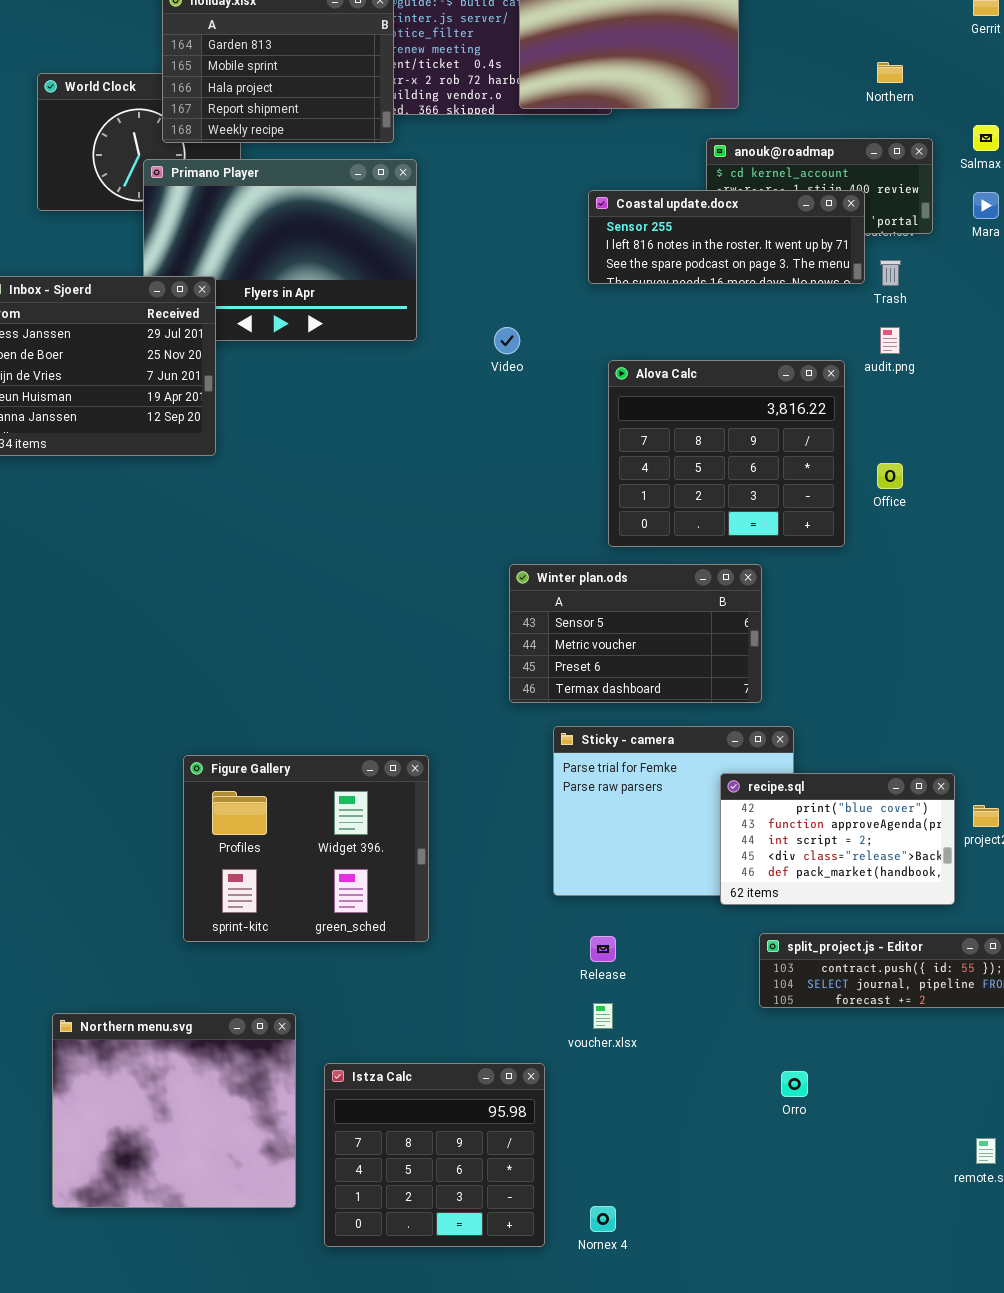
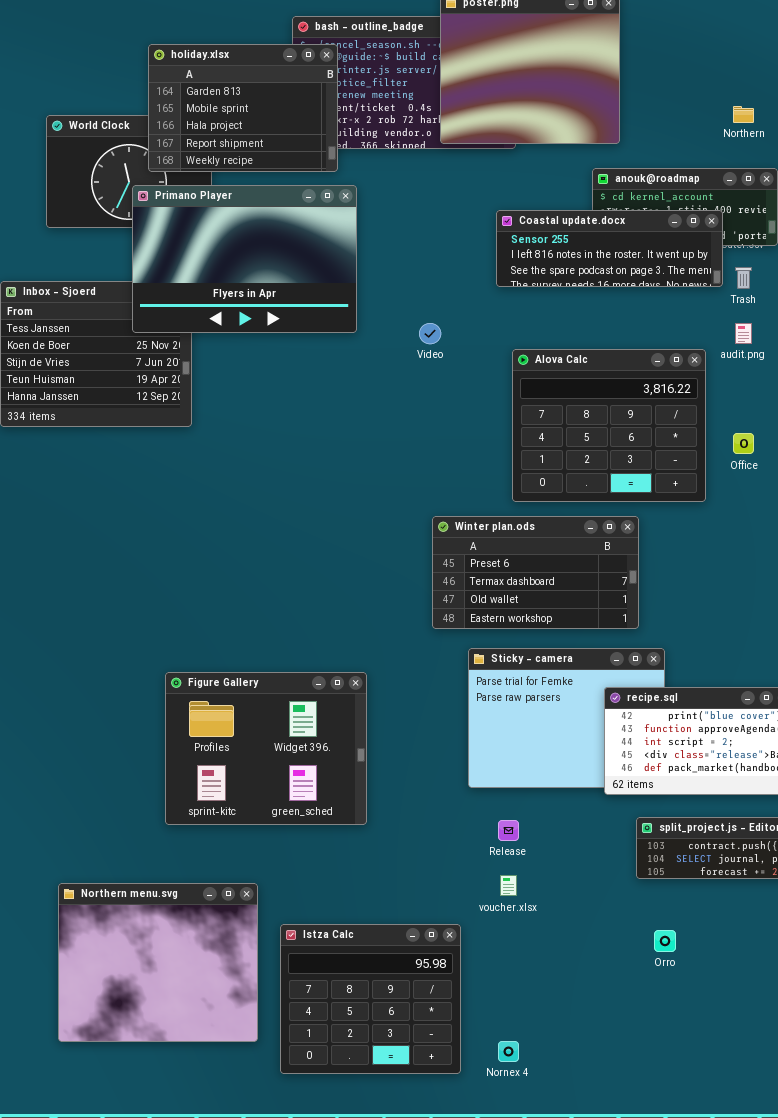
Primano Player: [143,159,417,341] -> [132,185,357,333], raised
Winter plan.ods: [509,564,762,703] -> [432,516,639,629], scrolled down 2 rows

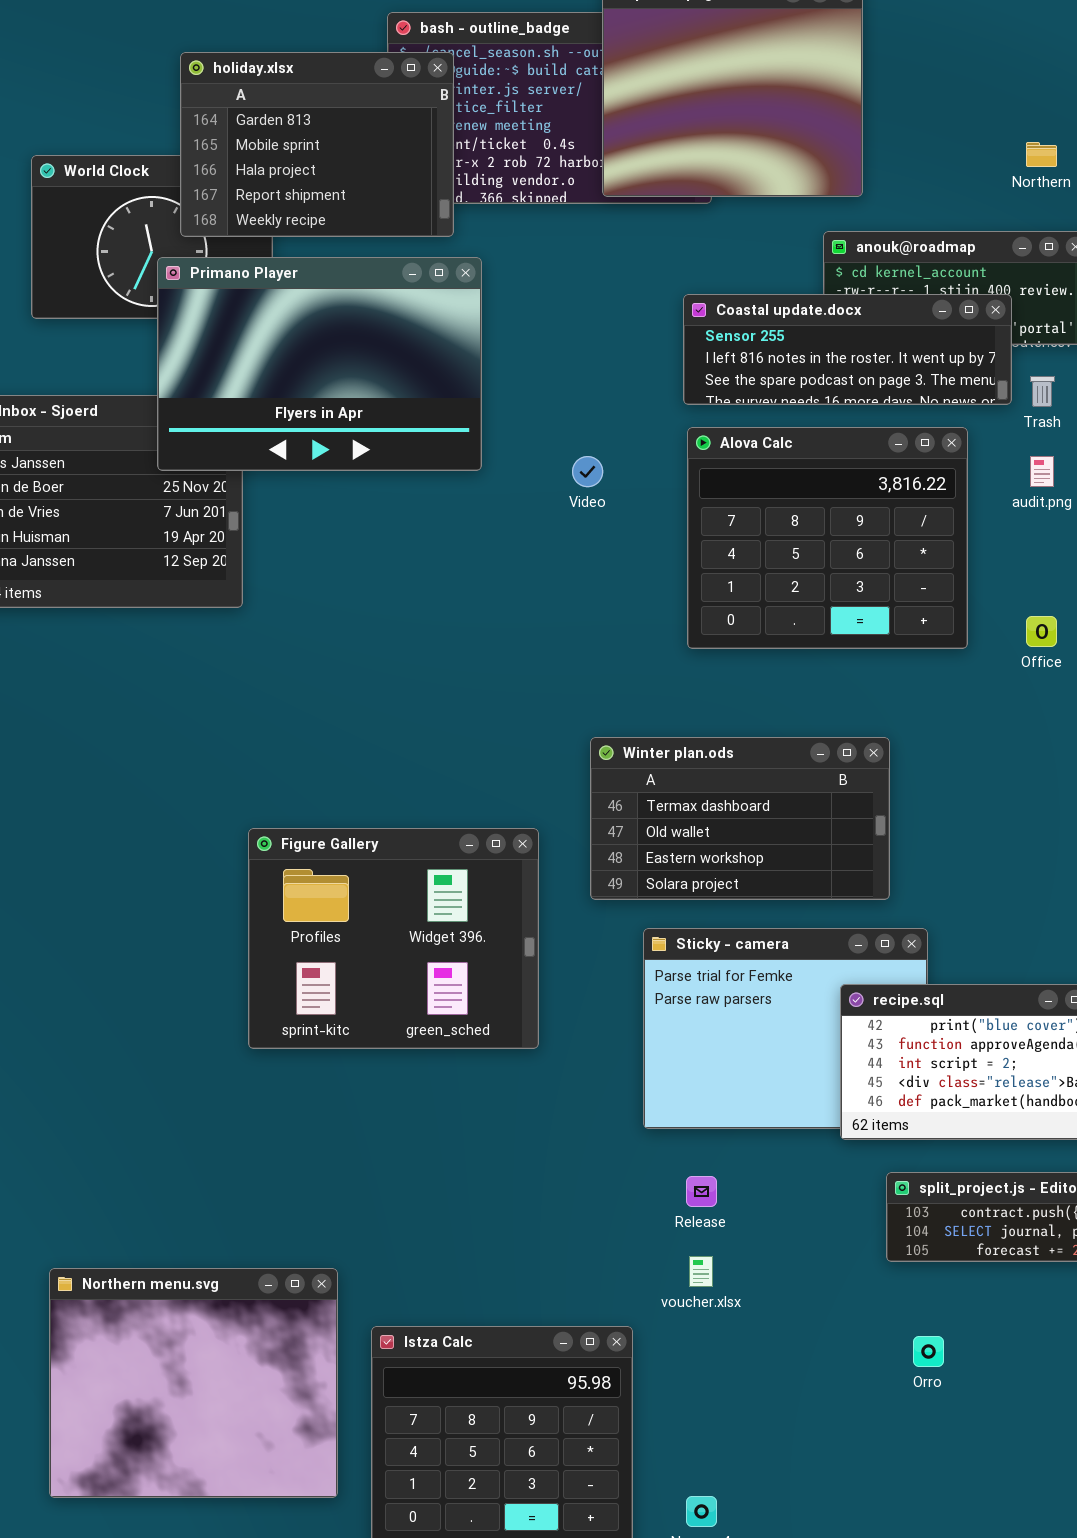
Alova Calc: [512,349,706,502] -> [687,427,968,649], moved
Winter plan.ods: [432,516,639,629] -> [590,737,890,900], scrolled down 1 row
Figure Gallery: [165,672,367,825] -> [248,828,539,1049], moved

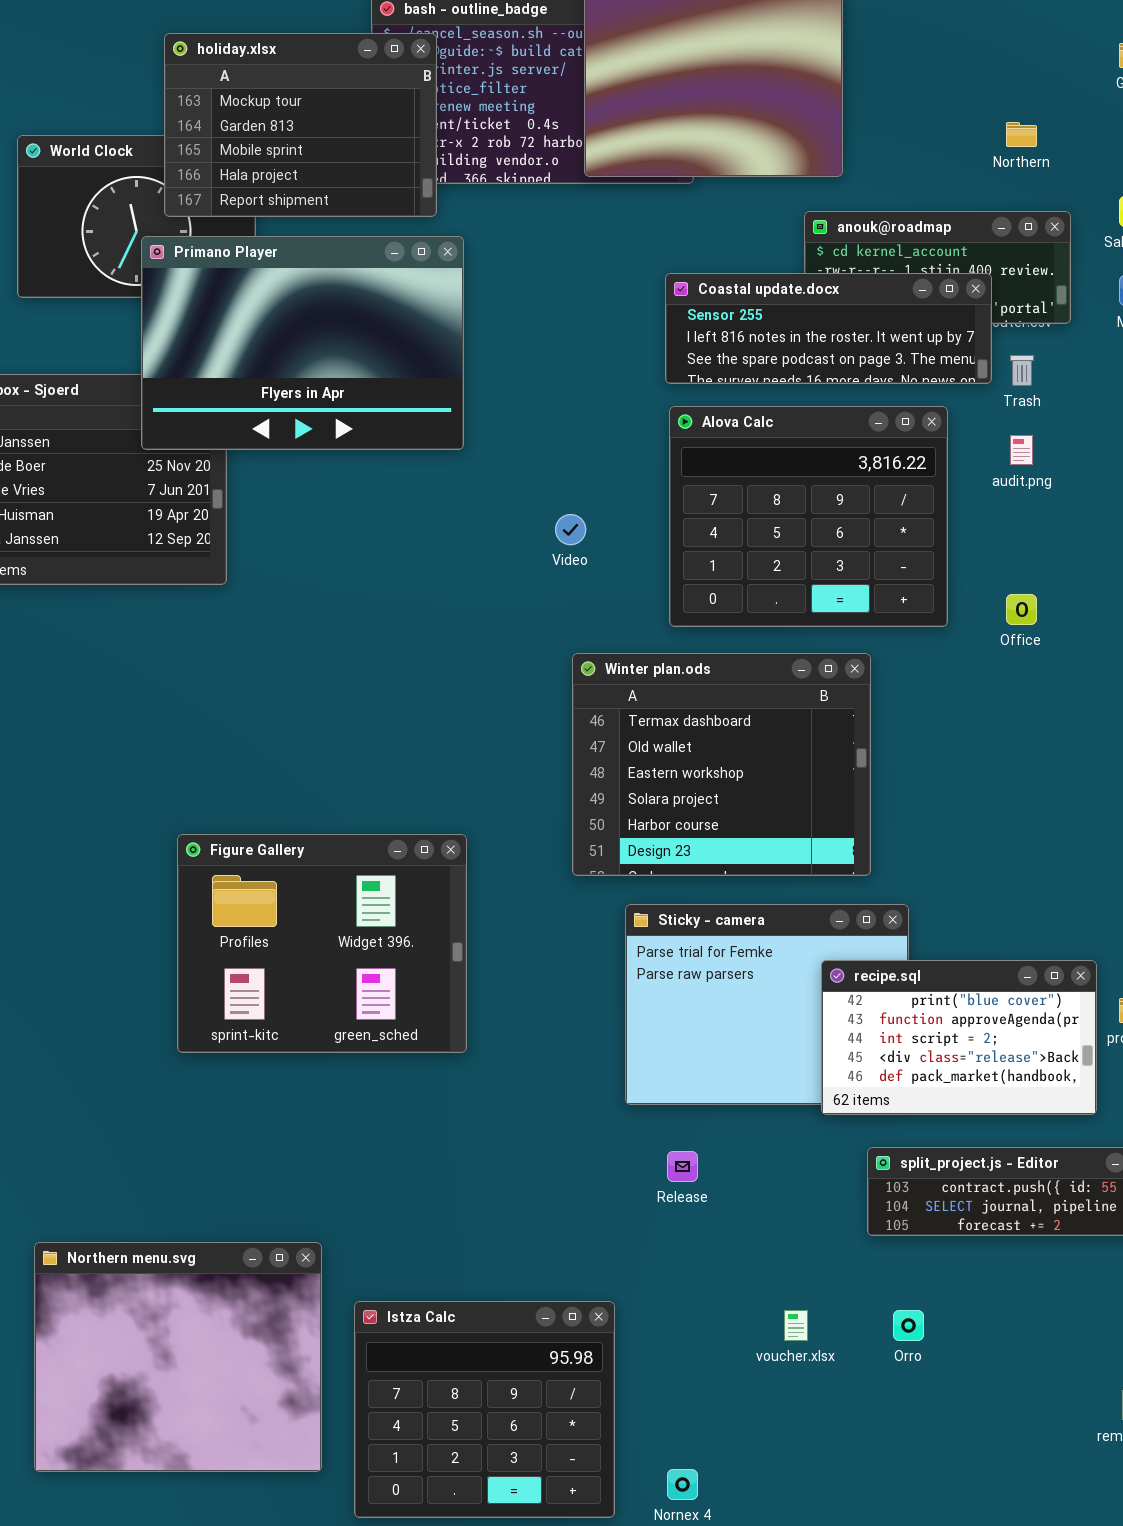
holiday.xlsx: [180,52,454,237] -> [164,33,437,217], scrolled up 1 row
Video: [572,456,603,487] -> [555,514,586,545], moved
Winter plan.ods: [590,737,890,900] -> [572,653,871,876], resized
Figure Gallery: [248,828,539,1049] -> [177,834,467,1053], moved
voucher.xlsx: [689,1256,713,1287] -> [784,1310,808,1341], moved

